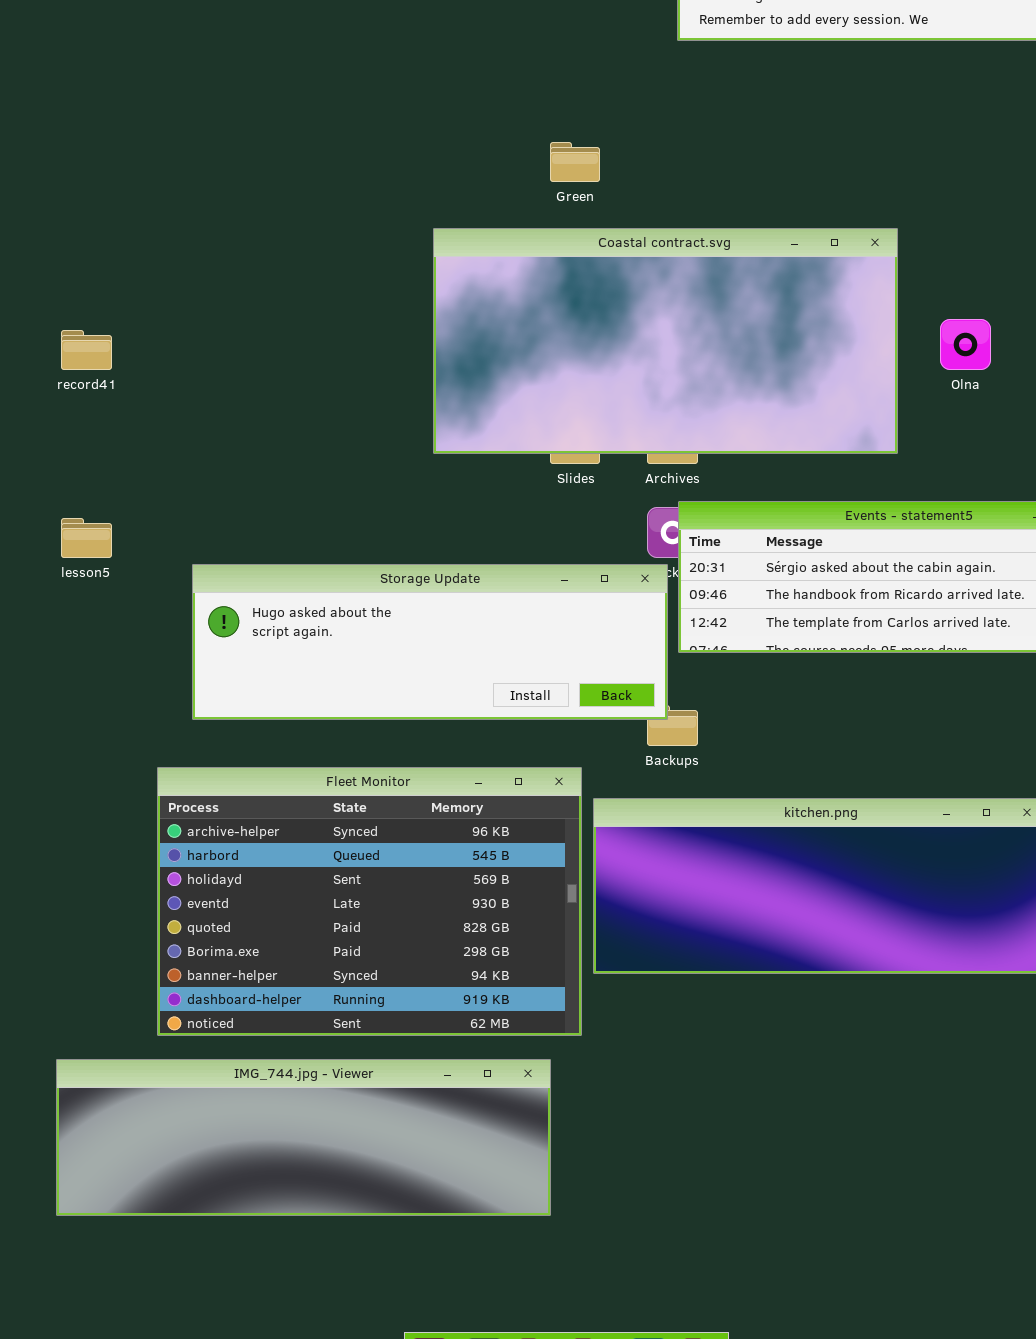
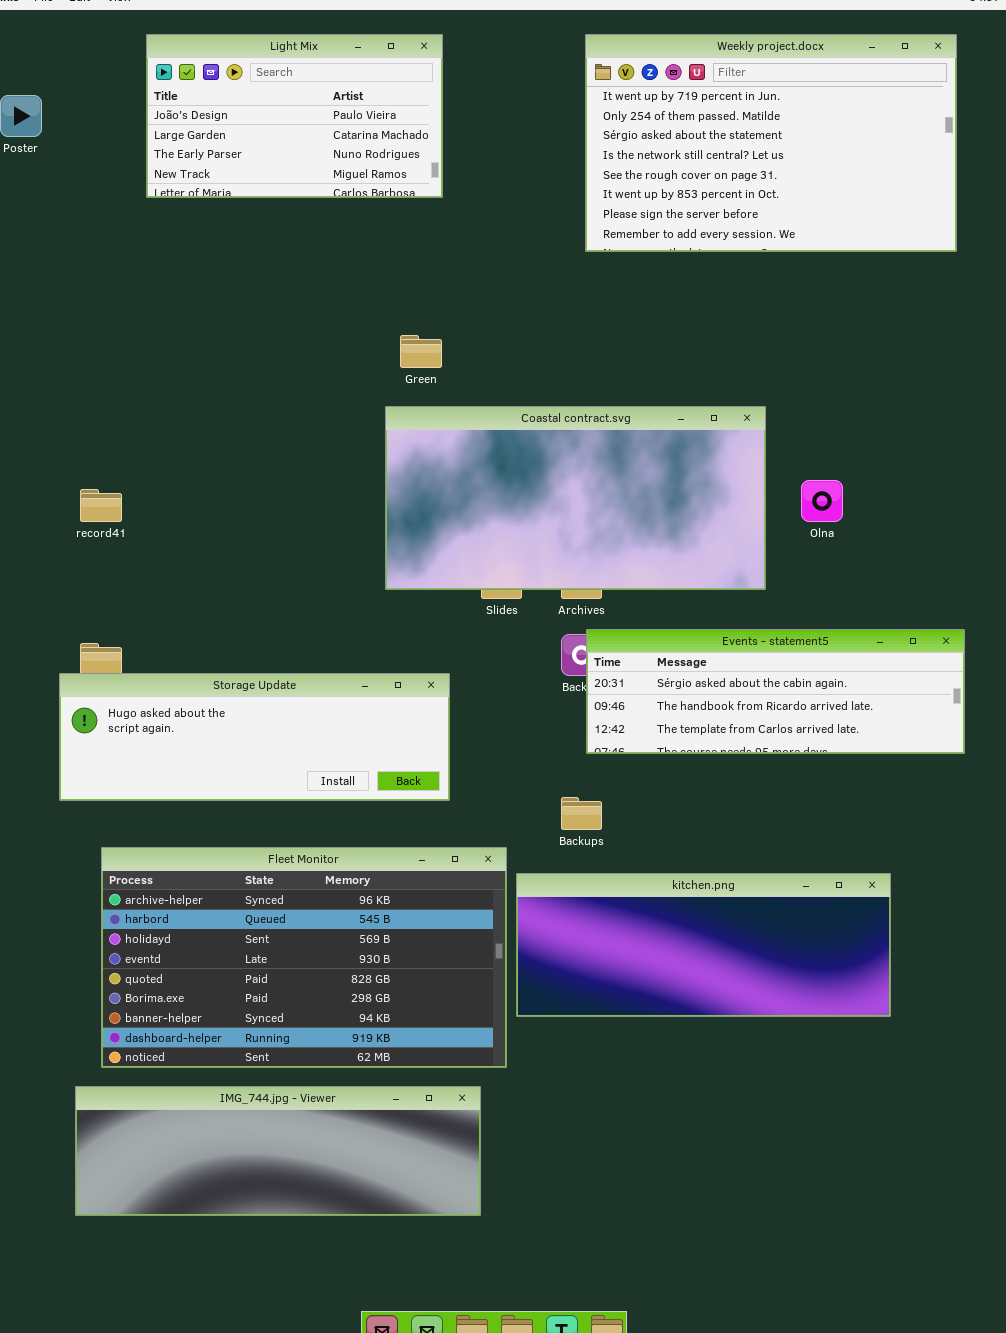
Green: [550,142,600,182] -> [400,335,442,368], moved
Storage Update: [192,564,668,720] -> [59,673,450,801], moved
Fleet Monitor: [157,767,582,1036] -> [101,847,507,1068], resized

